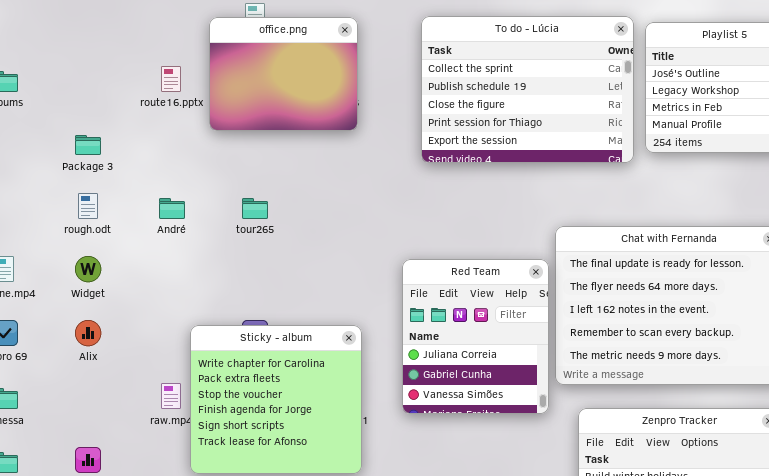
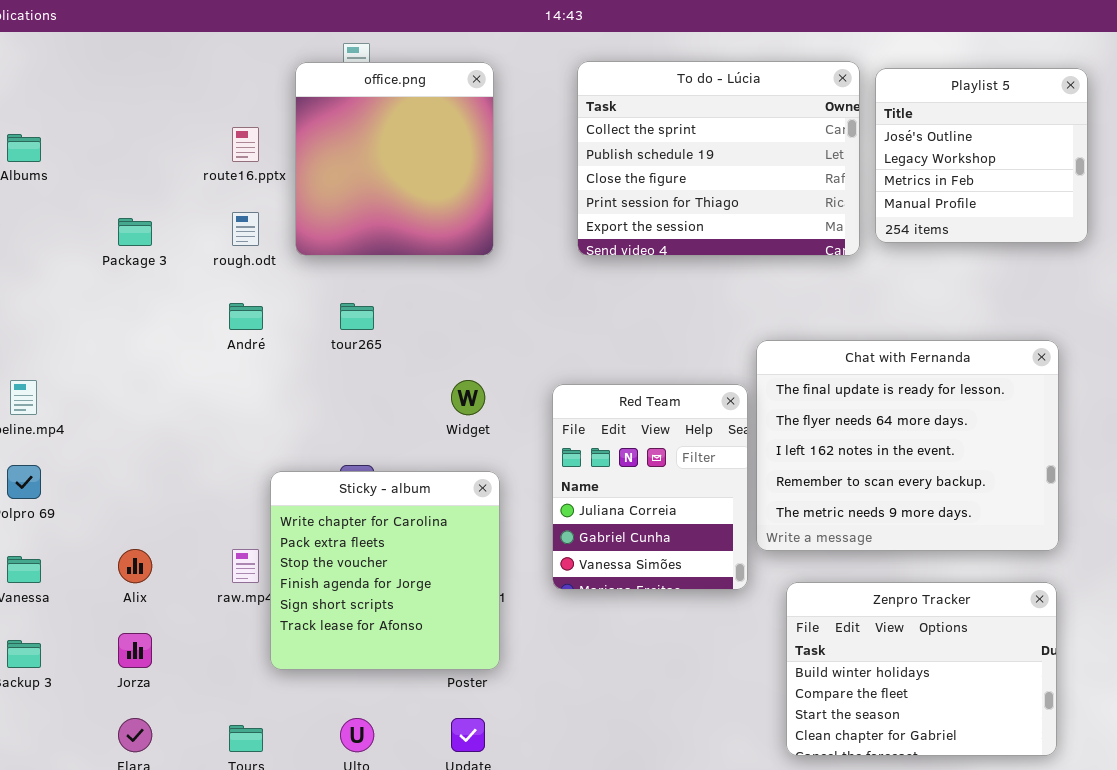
office.png: [209,17,358,131] -> [295,62,494,256], resized
rough.odt: [78,193,98,219] -> [232,212,259,246], moved
Widget: [75,256,101,282] -> [451,380,485,415], moved
Alix: [75,320,101,346] -> [118,549,152,583], moved

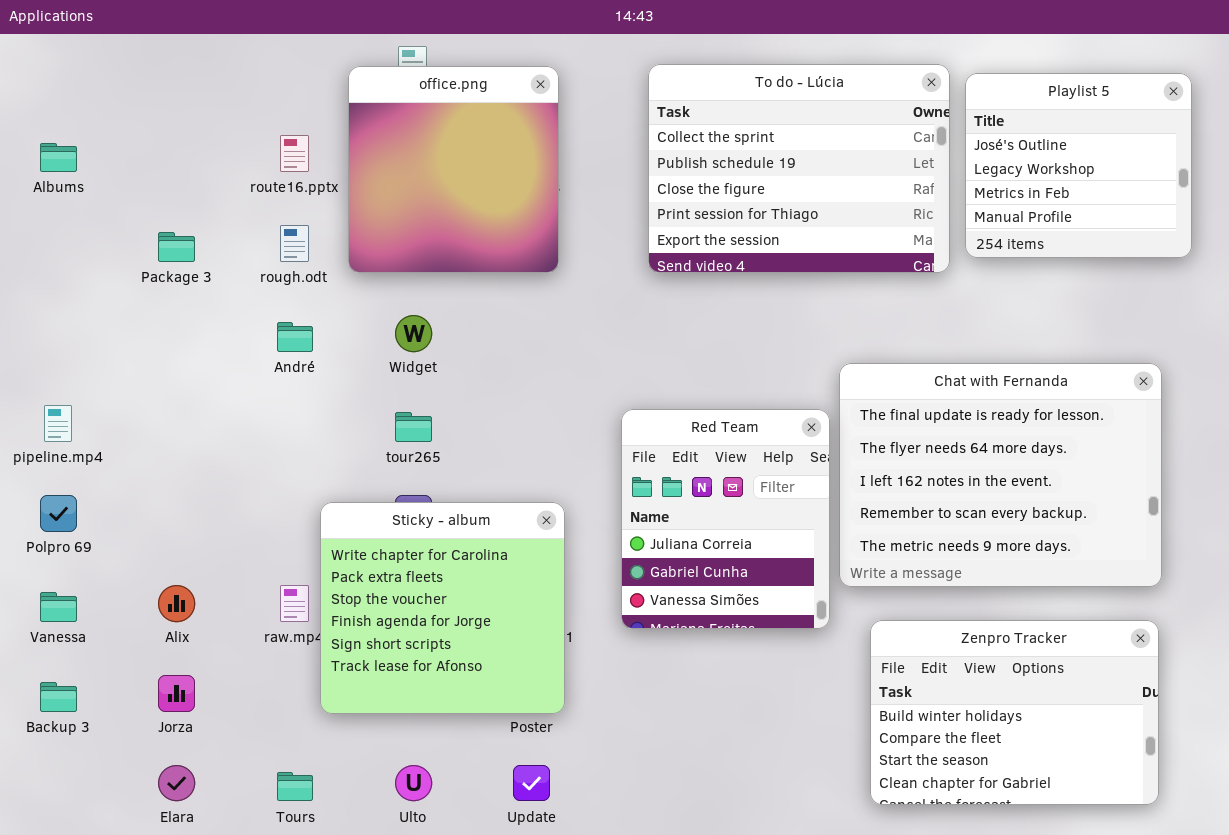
tour265: [340,303,374,330] -> [395,412,432,442], moved
Widget: [451,380,485,415] -> [395,315,432,352], moved

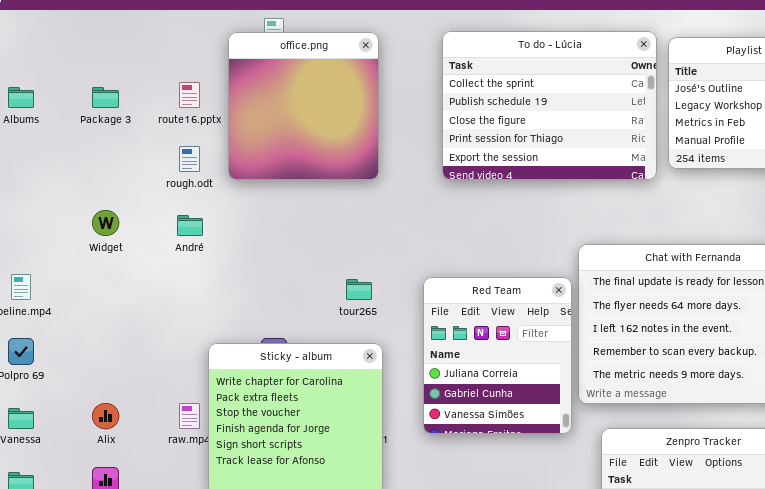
Package 3: [158,232,195,262] -> [92,87,119,108], moved
Widget: [395,315,432,352] -> [92,210,119,236], moved
tour265: [395,412,432,442] -> [346,279,372,300], moved

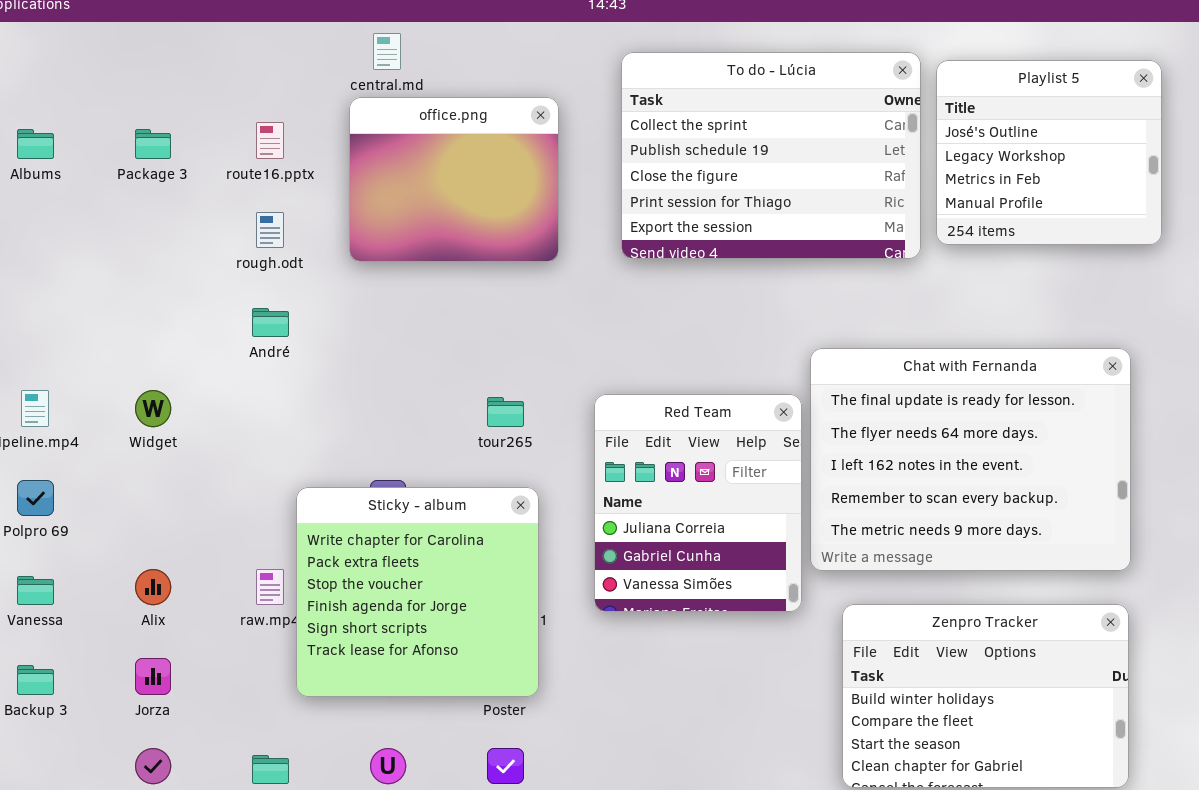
office.png: [228,32,379,180] -> [349,97,559,262], moved, resized
Widget: [92,210,119,236] -> [135,390,171,427], moved

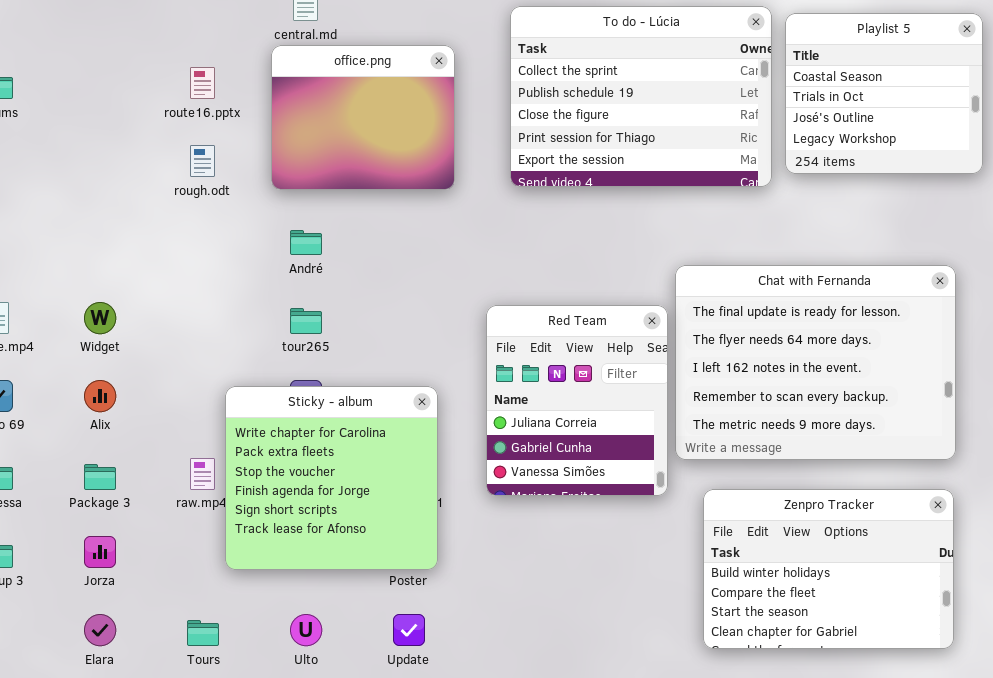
Playlist 5: [936,60,1162,245] -> [785,13,983,174], scrolled up 2 rows
Package 3: [135,129,171,159] -> [84,464,116,490], moved
André: [252,308,289,337] -> [290,230,322,255], moved
tour265: [487,397,524,427] -> [290,308,322,334], moved
Alix: [135,569,171,605] -> [84,380,116,412], moved

